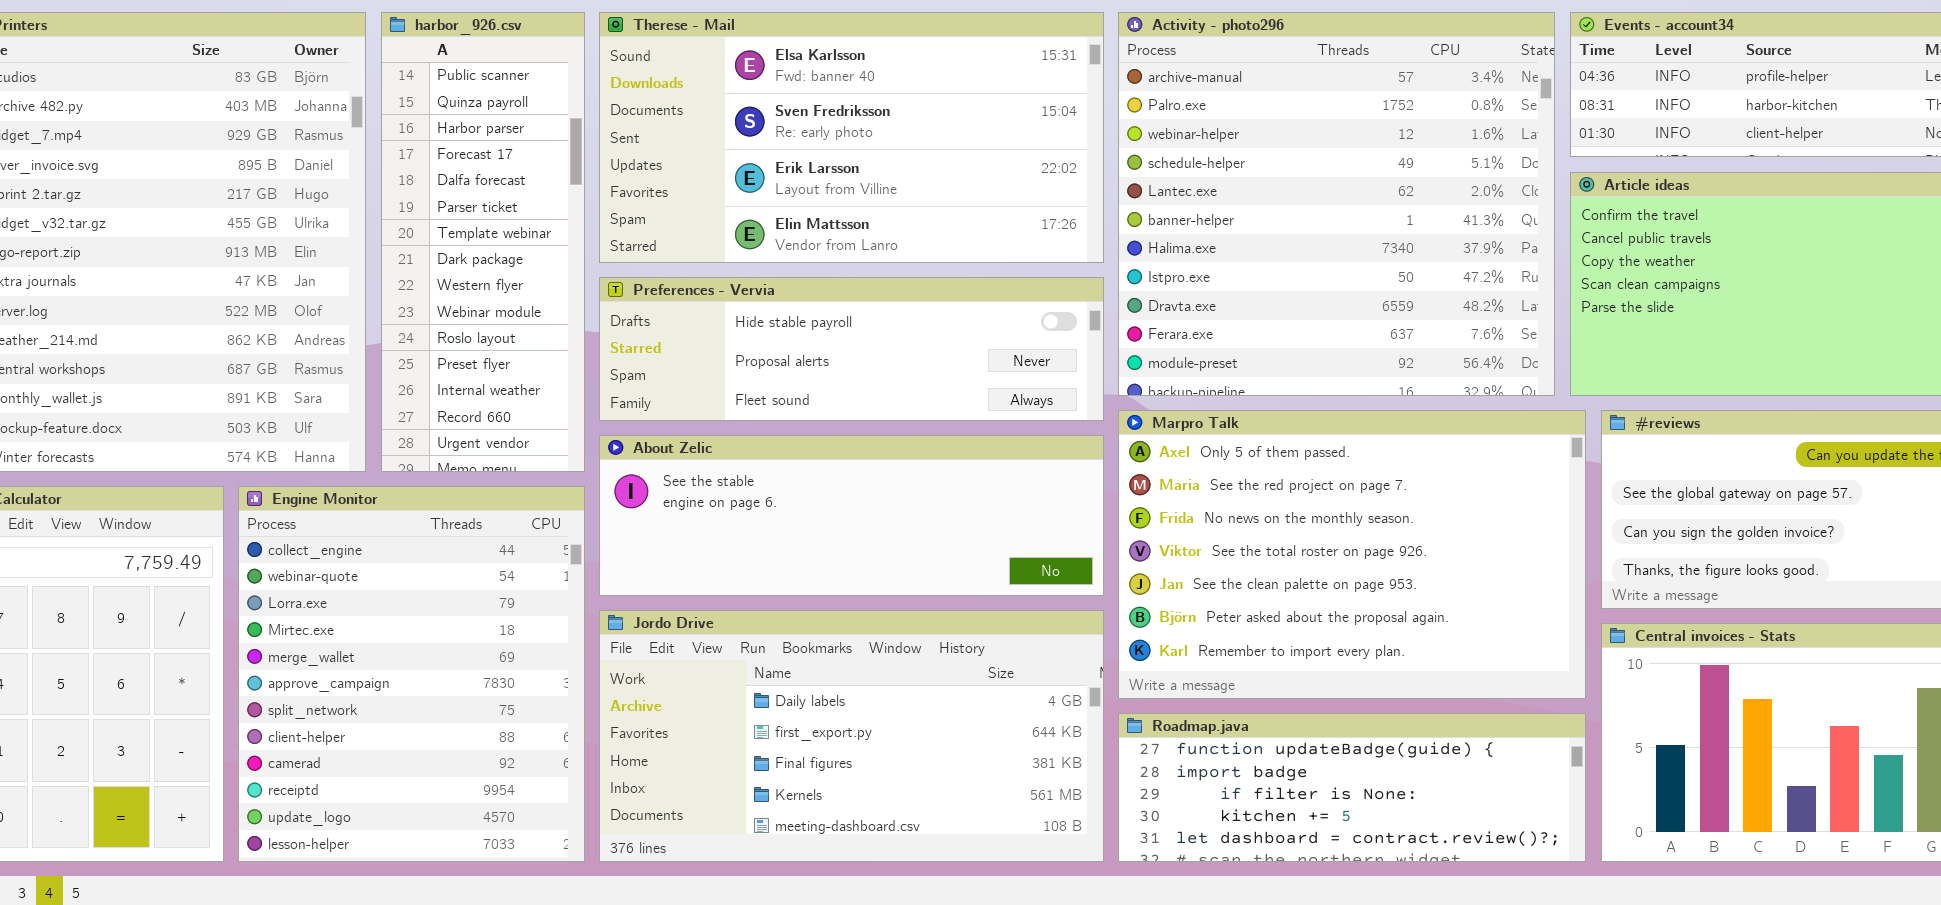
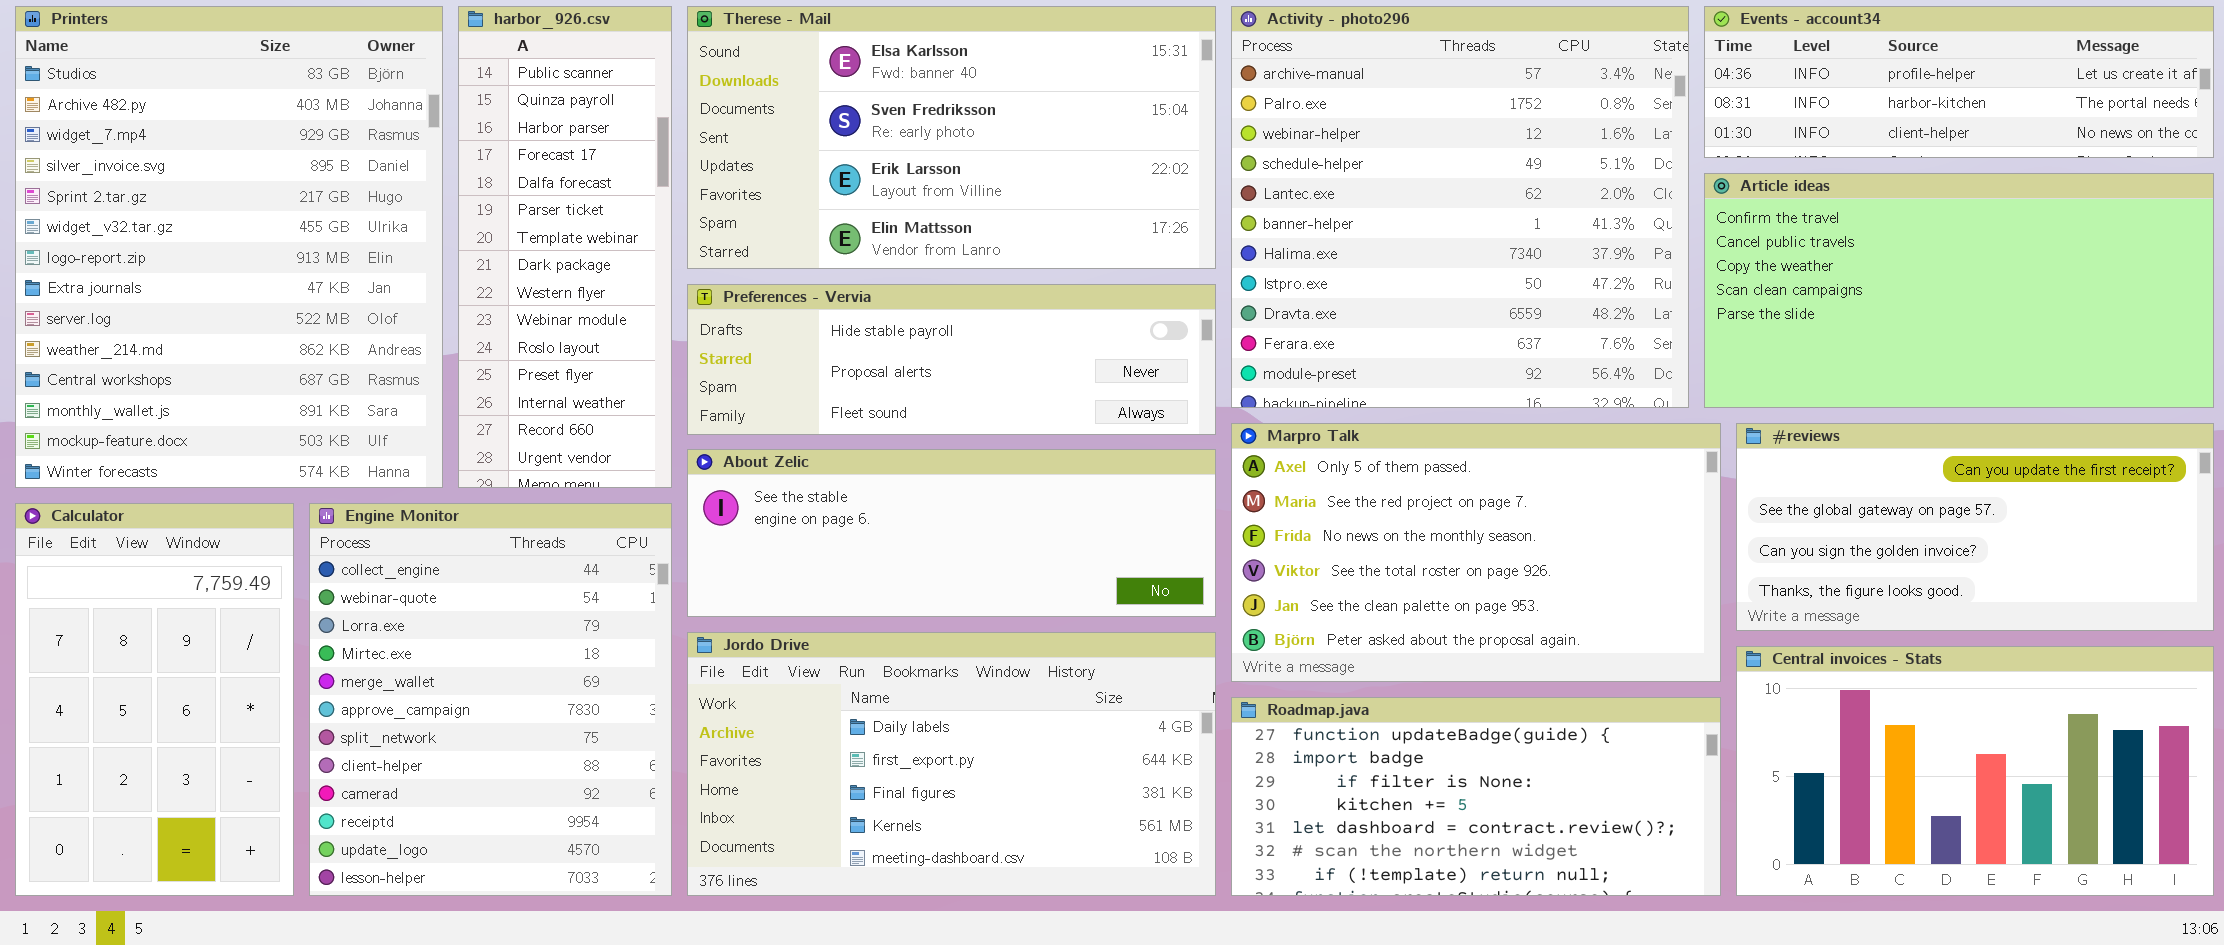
Marpro Talk: [1118,410,1586,699] -> [1231,423,1721,682], resized
Roadmap.java: [1118,713,1586,862] -> [1231,697,1721,896], resized

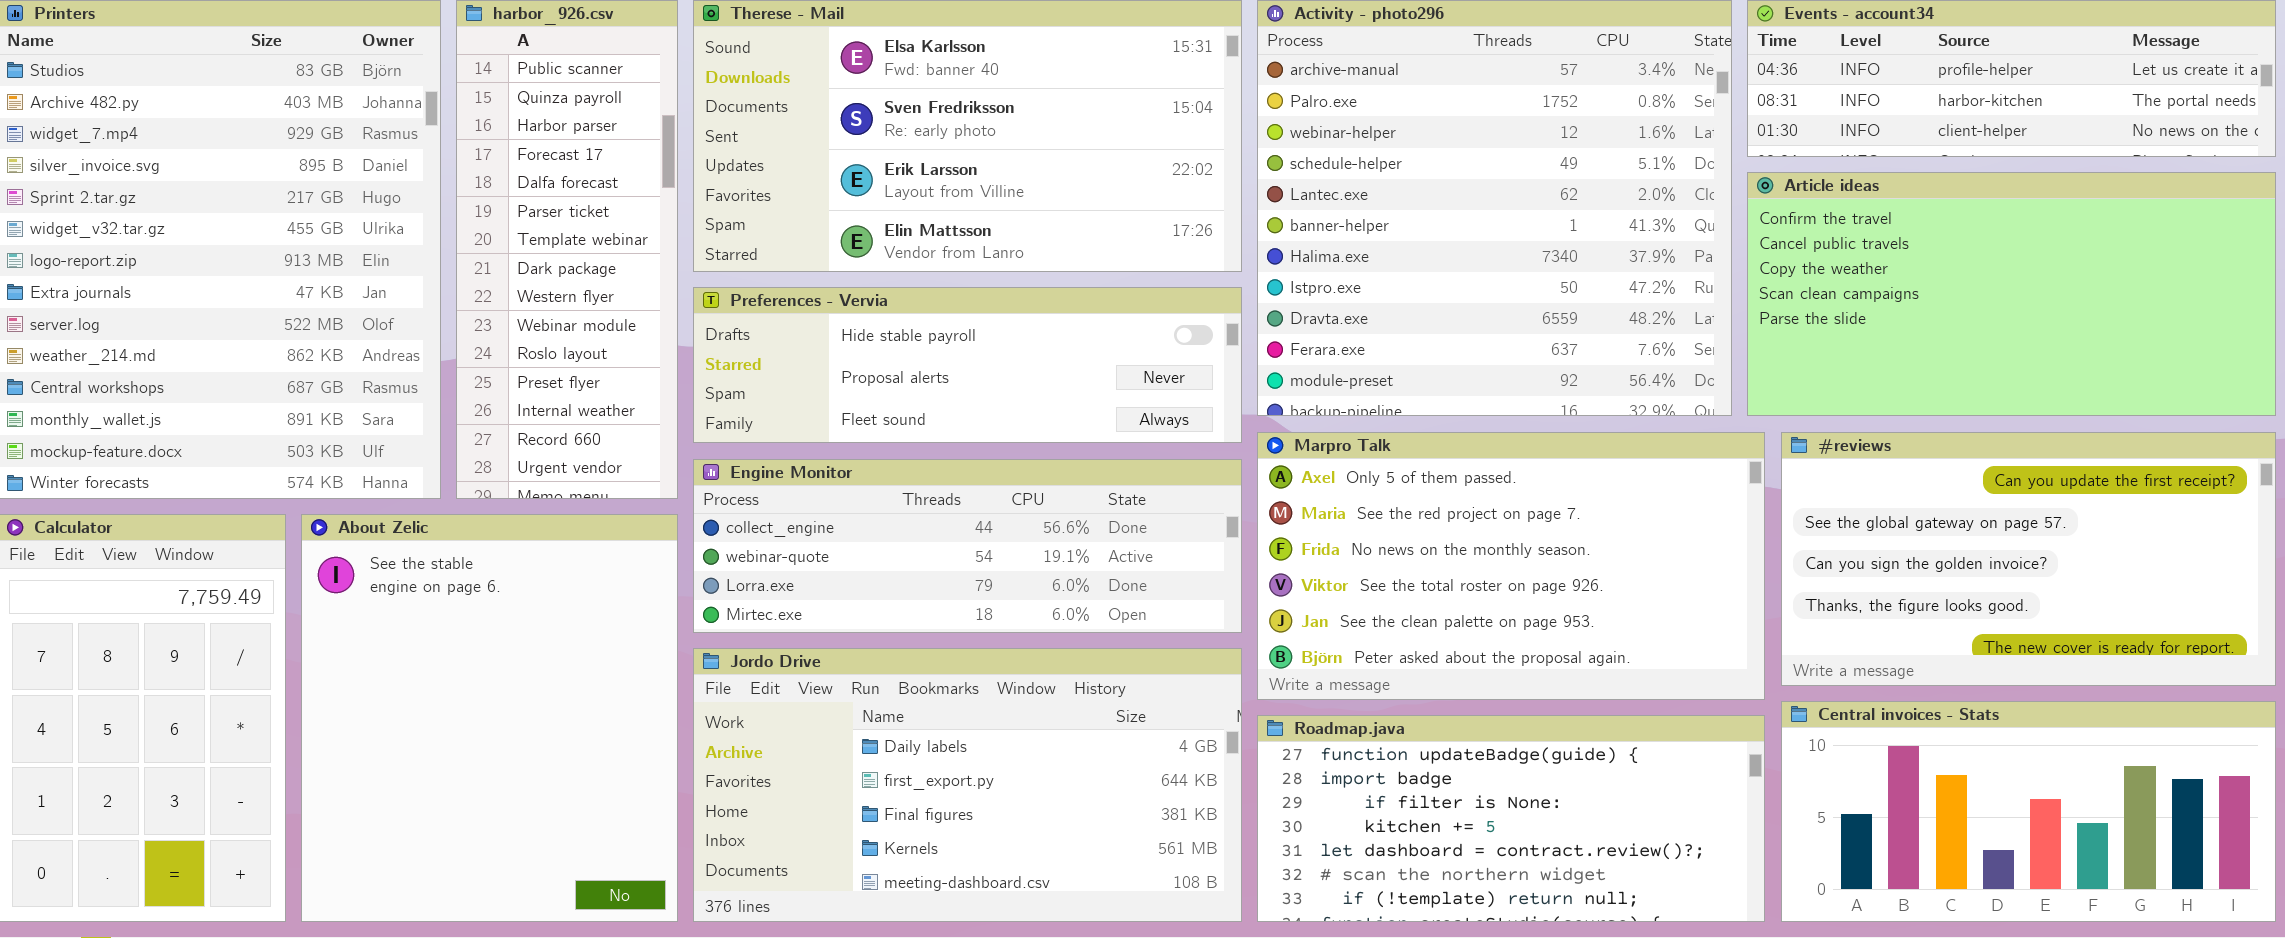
#reviews: [1736,423,2214,631] -> [1781,432,2276,686], resized
About Zelic: [687,449,1216,617] -> [301,514,678,922], moved, resized
Engine Monitor: [309,503,672,896] -> [693,459,1242,633], moved, resized
Central invoices - Stats: [1736,646,2214,896] -> [1781,701,2276,922], resized

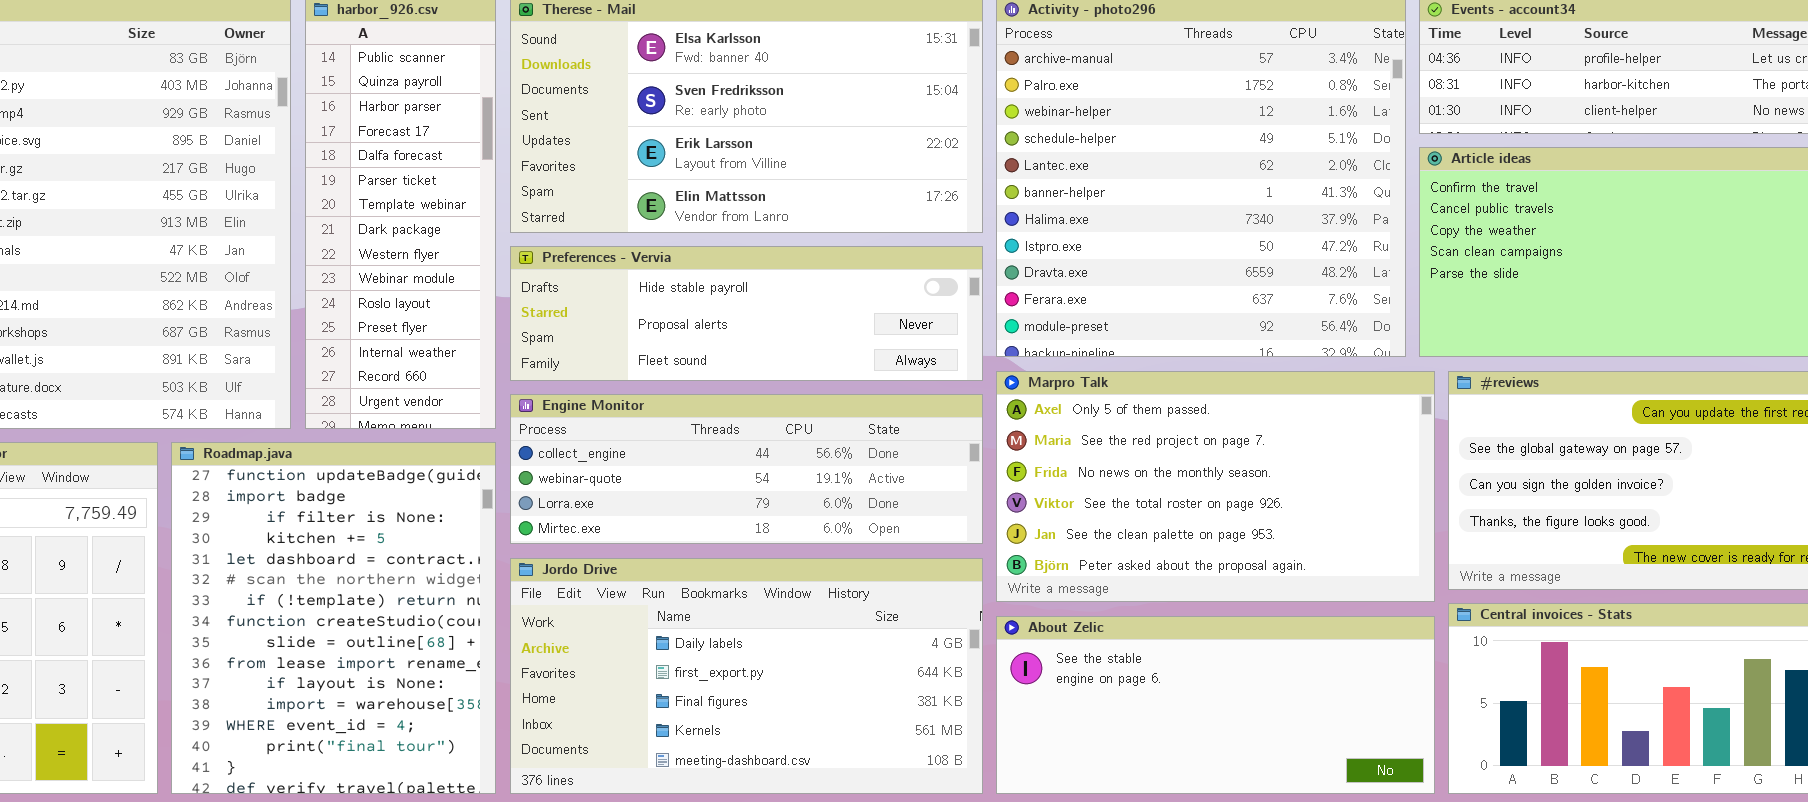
About Zelic: [301,514,678,922] -> [996,616,1435,794], moved, resized
Roadmap.java: [1257,715,1765,922] -> [171,442,496,794], moved, resized

